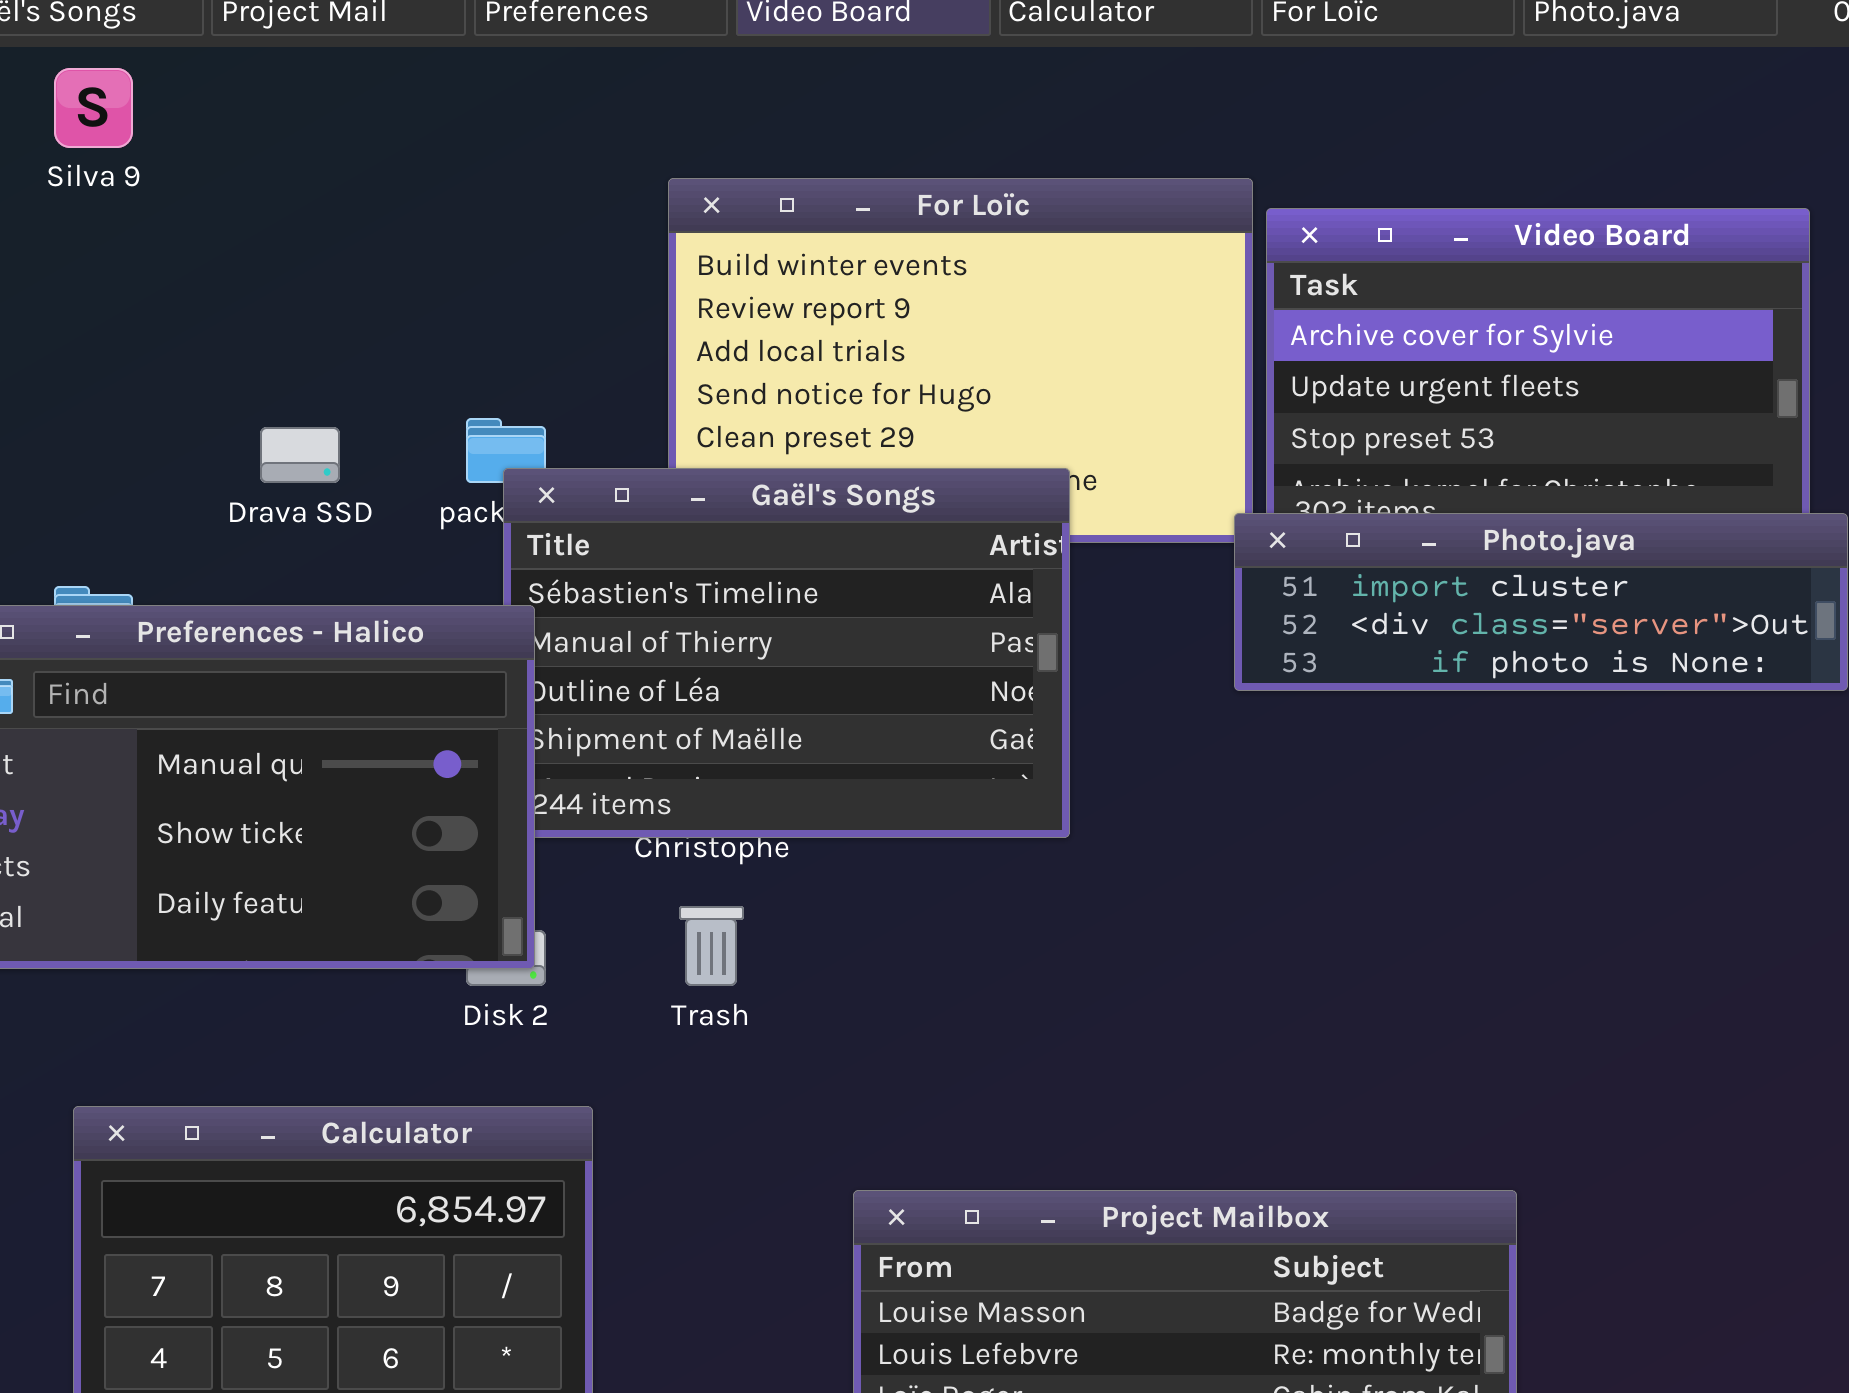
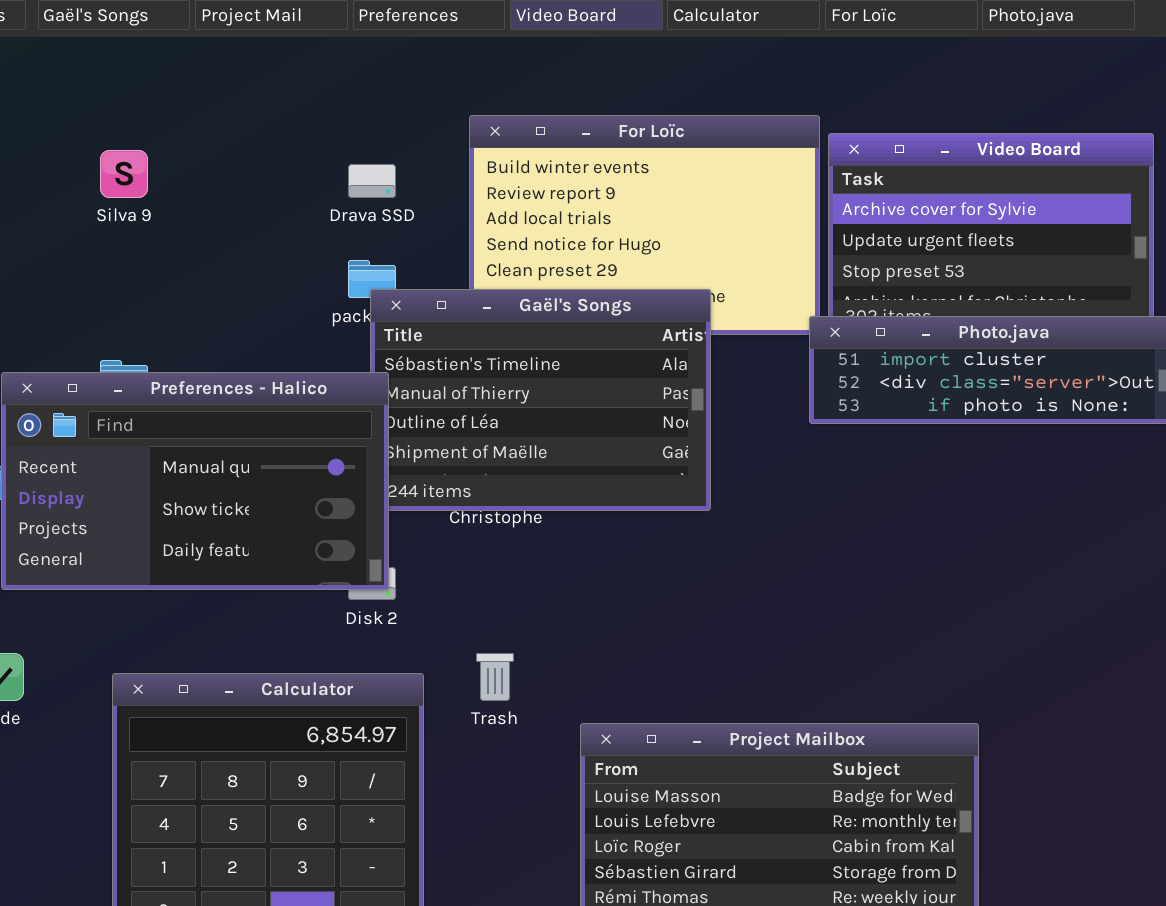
Silva 9: [54,68,133,148] -> [100,150,148,198], moved
Drava SSD: [260,427,340,483] -> [348,164,396,198], moved
Trash: [679,906,744,986] -> [476,653,514,701], moved

